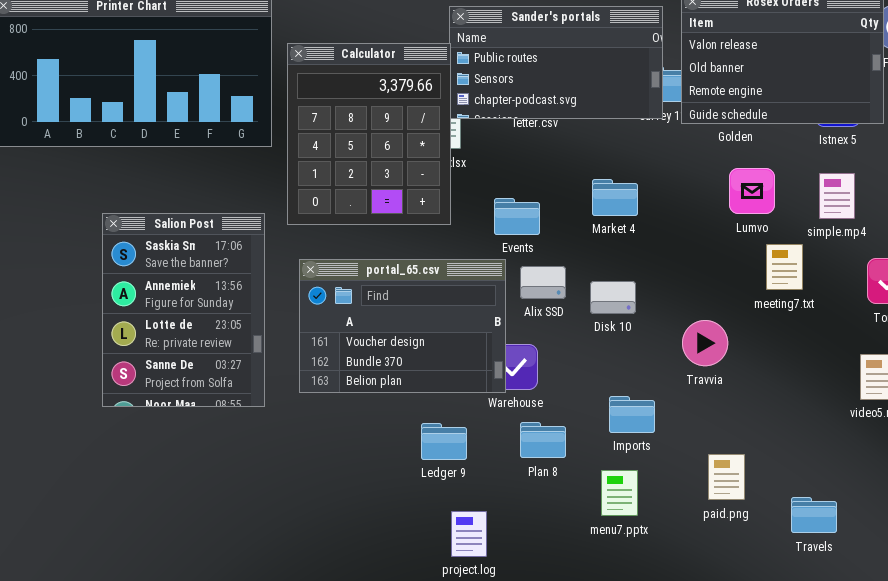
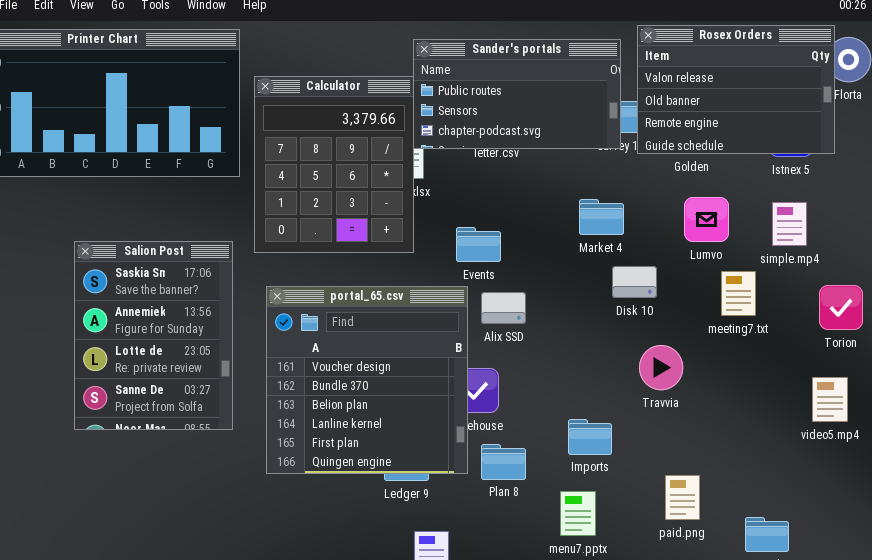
Market 4: [592,179,638,216] -> [579,199,624,235], moved
portal_65.csv: [299,259,506,393] -> [266,286,468,474], resized
Disk 10: [590,281,636,314] -> [612,266,657,298], moved

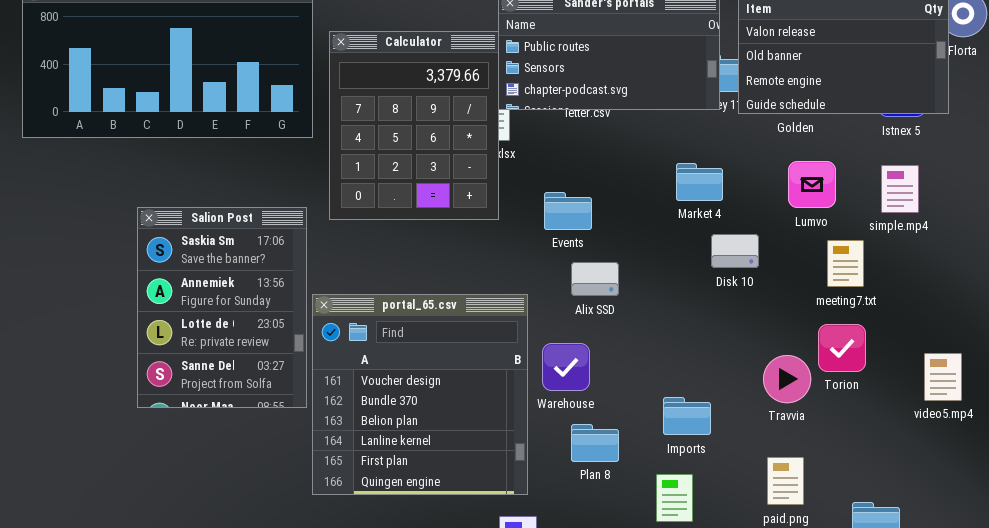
Torion: [819,285,863,330] -> [818,324,866,372], moved
portal_65.csv: [266,286,468,474] -> [312,294,528,495], moved
Travvia: [639,345,683,390] -> [763,355,811,403], moved

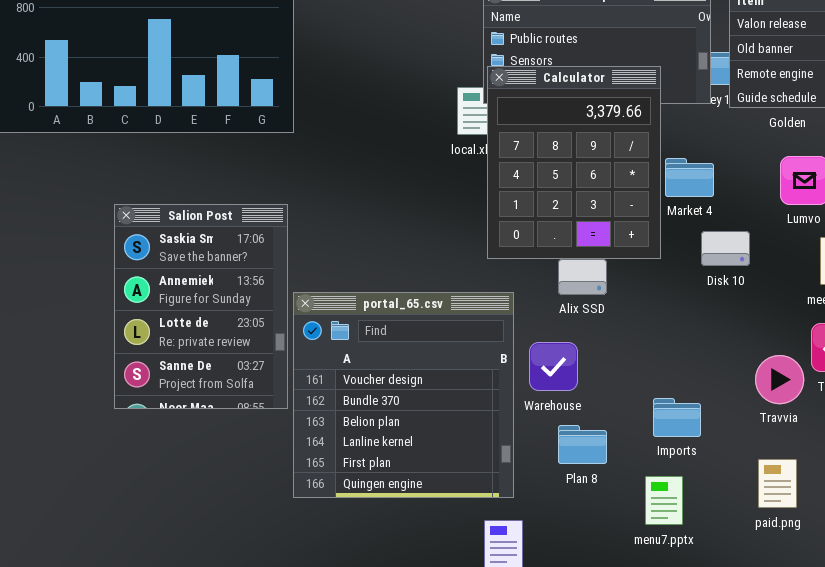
Calculator: [329,31,499,220] -> [487,66,661,259], moved

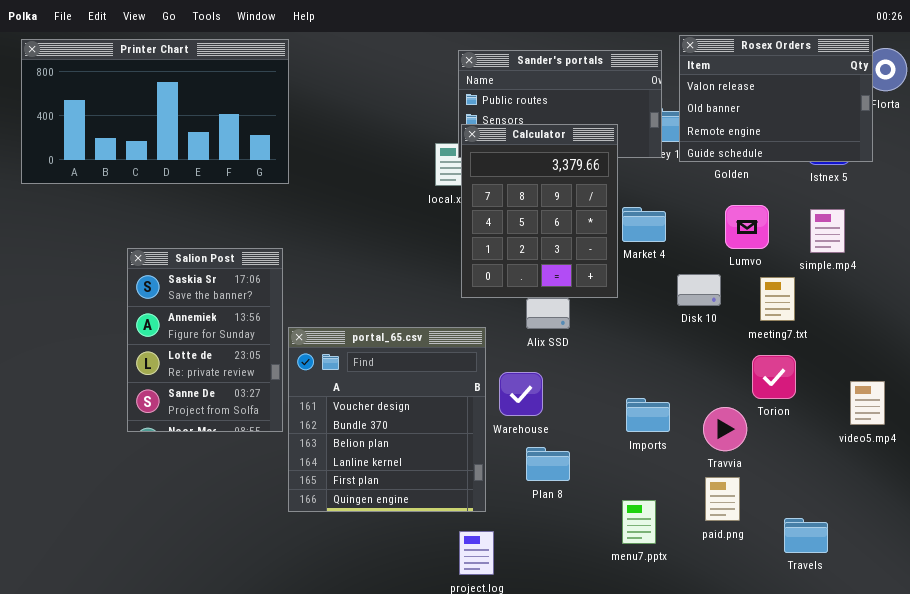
Disk 10: [701,231,750,266] -> [677,274,721,306], moved
Travvia: [755,355,804,404] -> [703,407,747,451], moved
Imports: [653,398,701,437] -> [626,398,670,432], moved
menu7.pptx: [645,476,683,525] -> [622,500,656,544], moved

